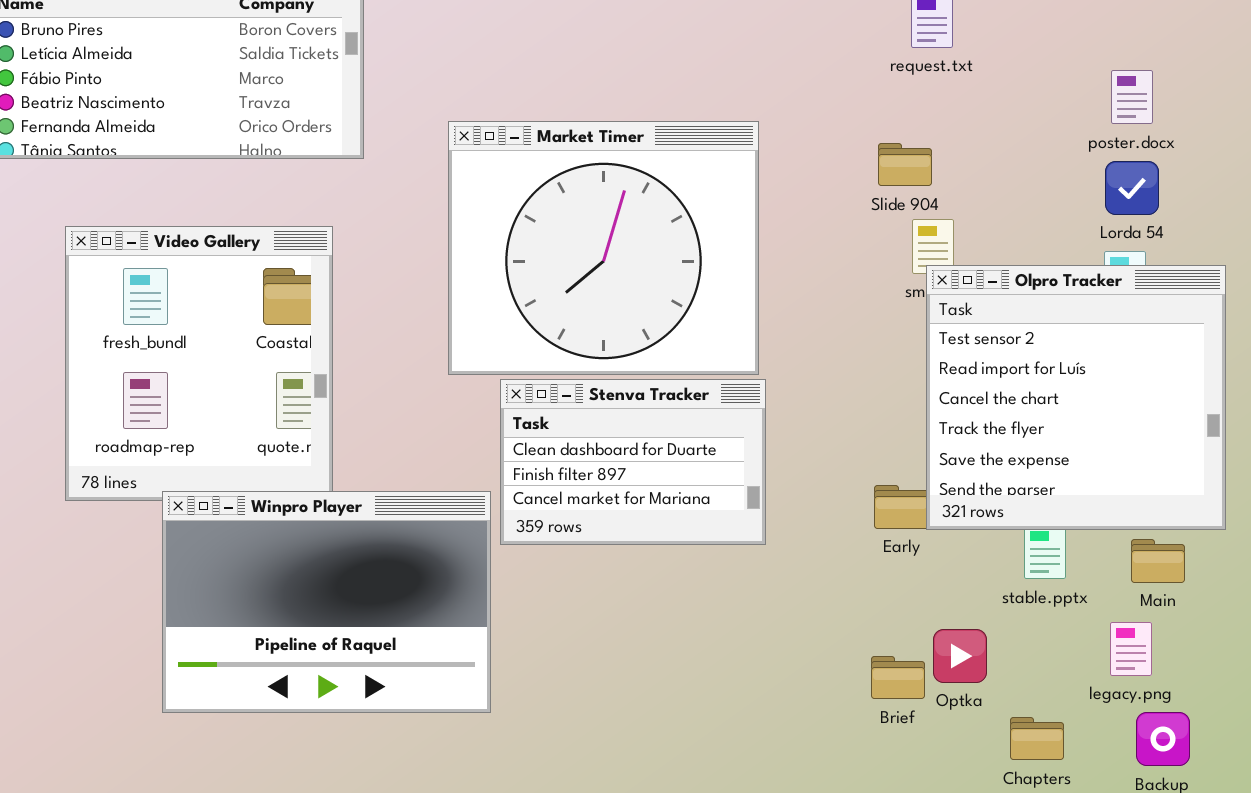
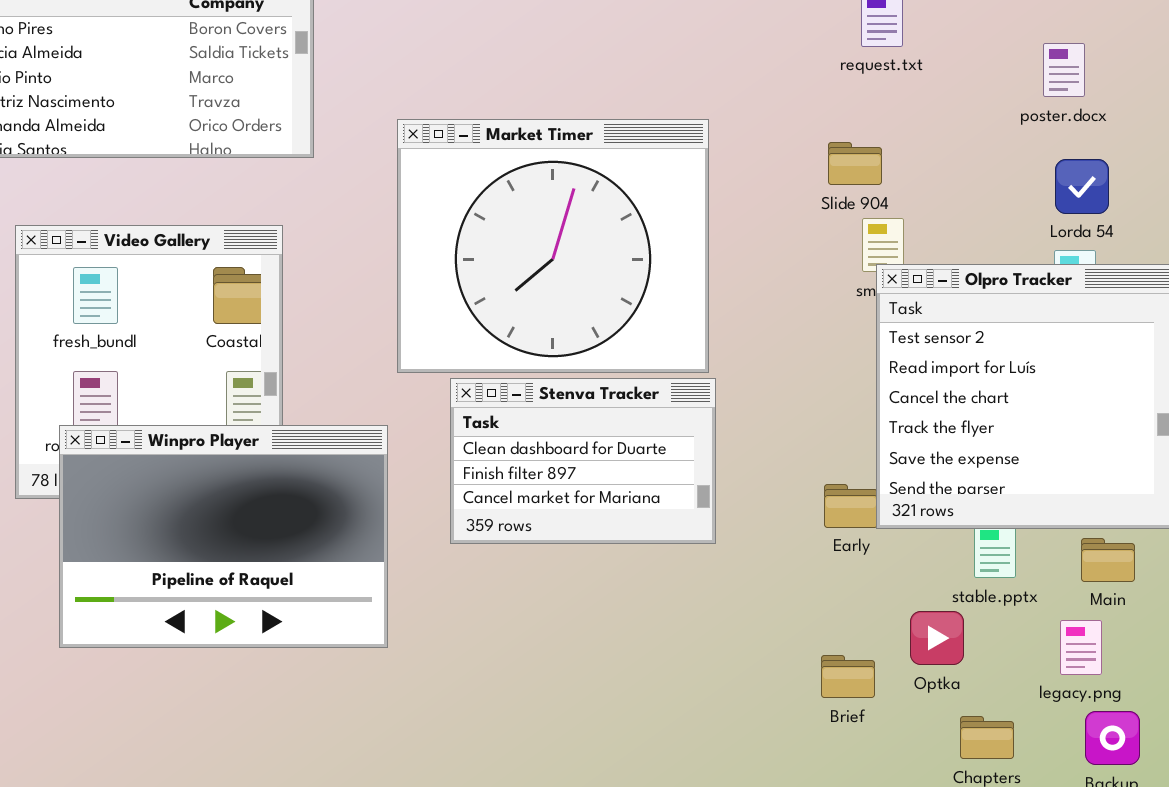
poster.docx: [1111,70,1153,124] -> [1043,43,1085,97], moved
Winpro Player: [162,491,491,713] -> [59,425,388,648], moved
Optka: [933,629,987,683] -> [910,611,964,665], moved

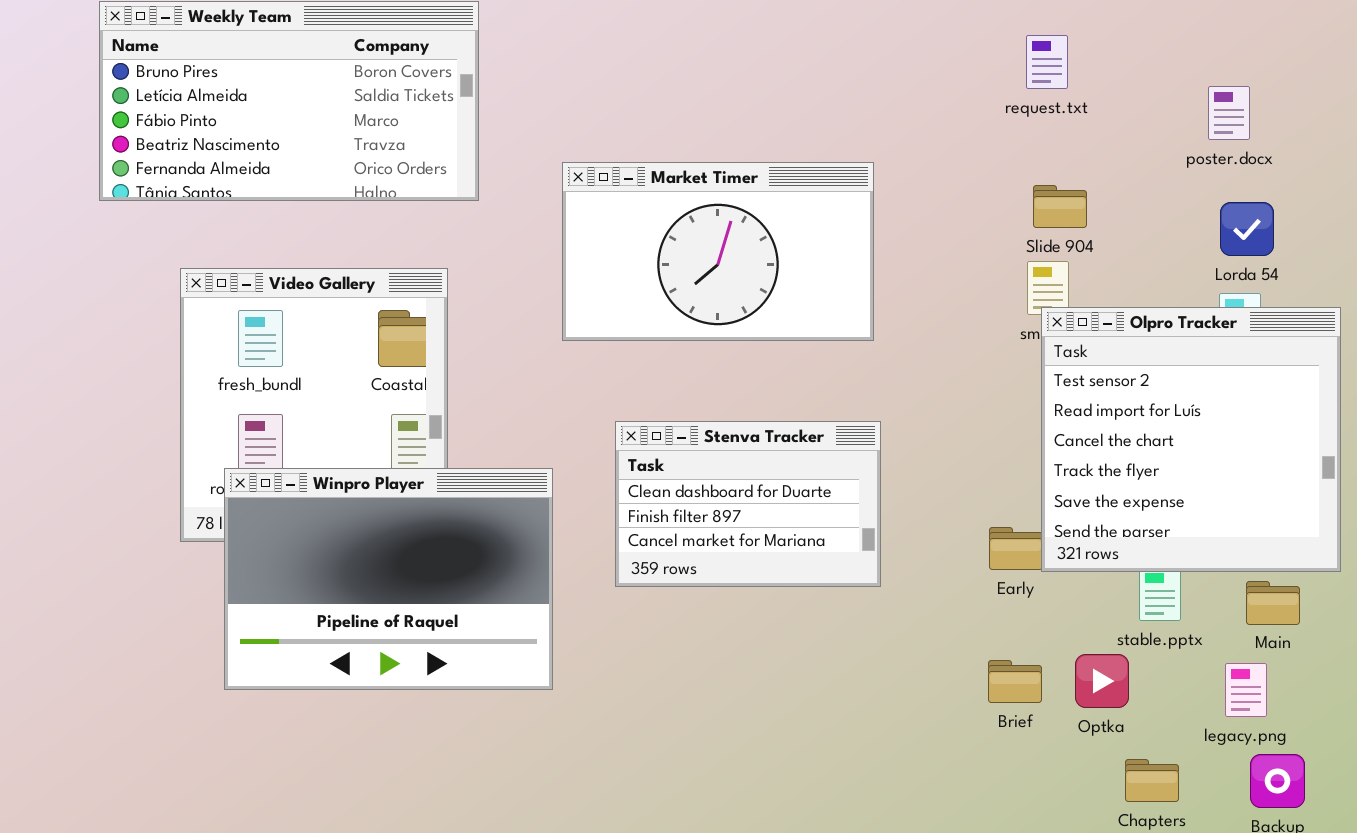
Market Timer: [397,119,709,373] -> [562,162,874,341], resized
Slide 904: [828,142,882,185] -> [1033,185,1087,228], moved
Brief: [821,655,875,698] -> [988,660,1042,703], moved

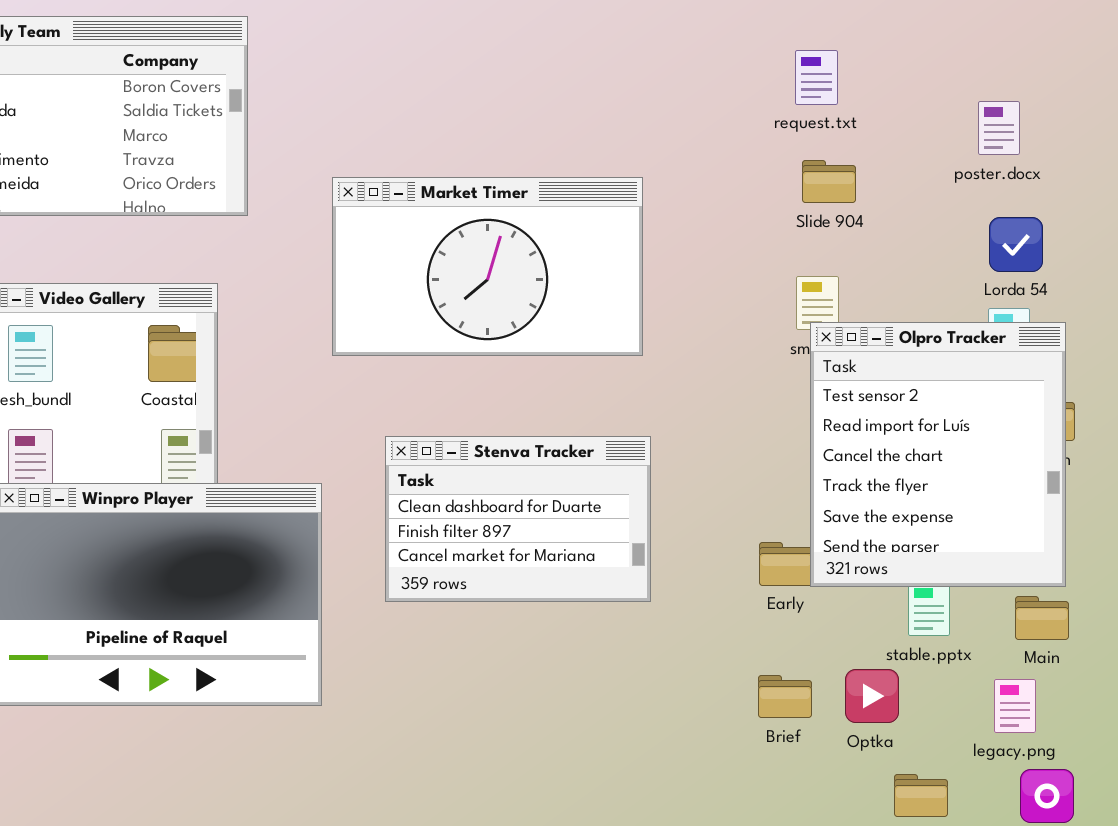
Slide 904: [1033,185,1087,228] -> [802,160,856,203], moved
Olpro Tracker: [1041,307,1341,572] -> [810,322,1066,587], resized

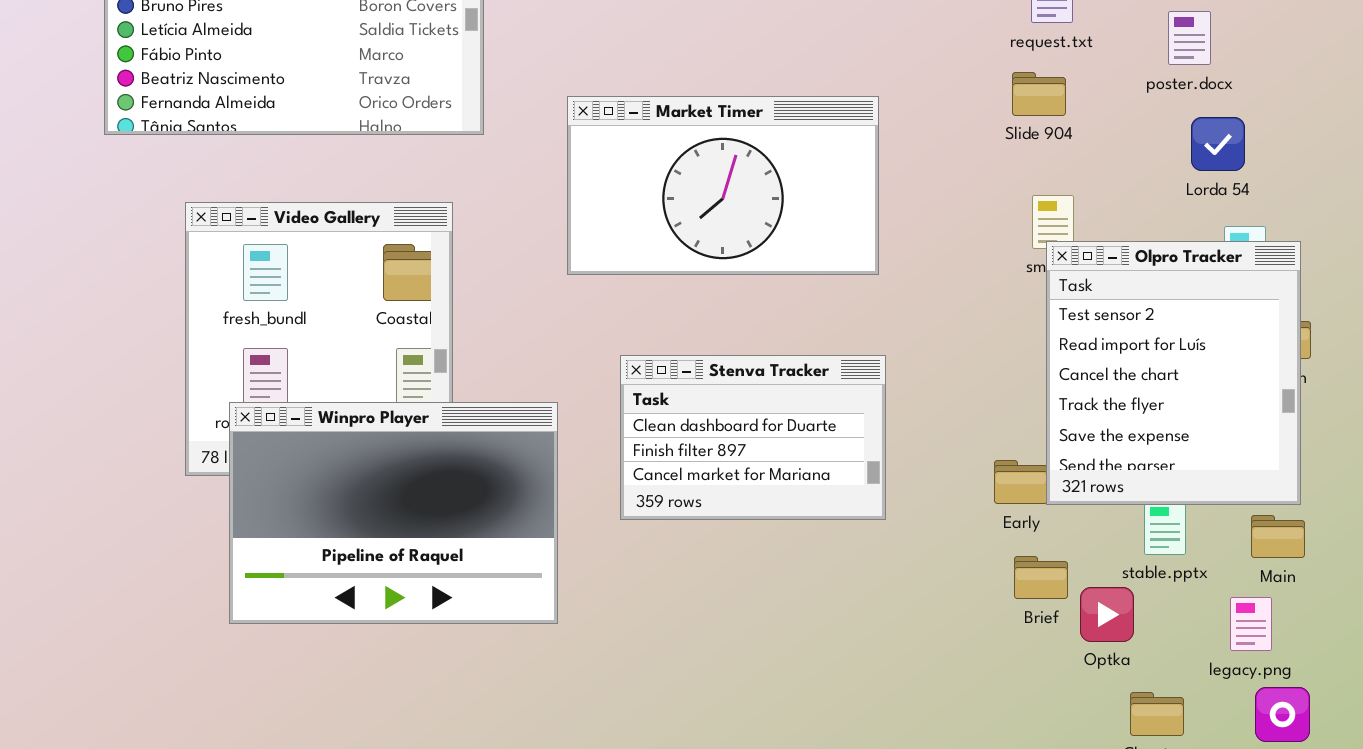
poster.docx: [978,101,1020,155] -> [1168,11,1211,65], moved
Slide 904: [802,160,856,203] -> [1012,72,1066,116], moved
Lorda 54: [989,217,1043,272] -> [1191,117,1245,171], moved
Brief: [758,675,812,718] -> [1014,556,1068,599], moved

